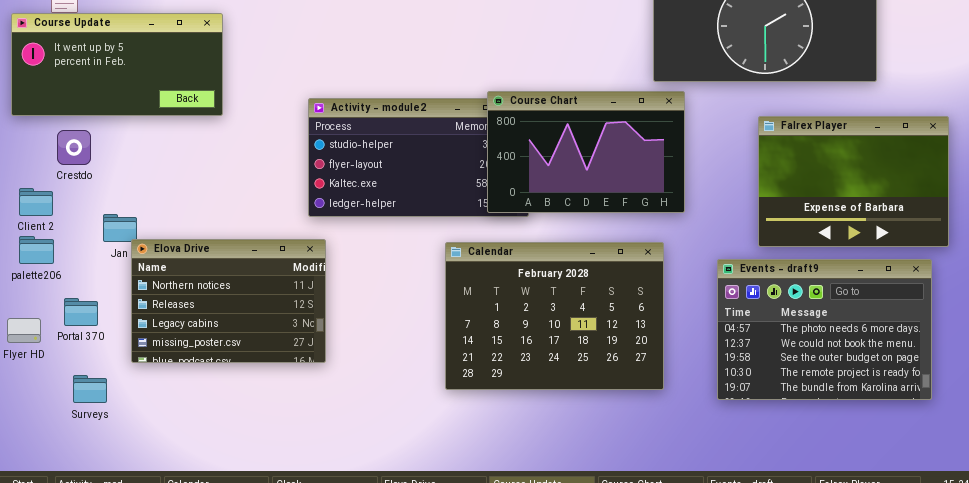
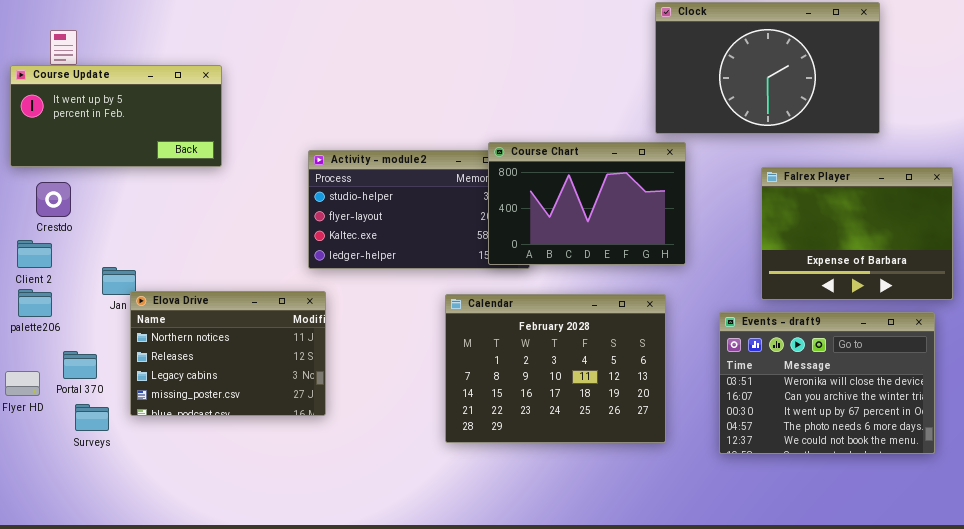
Crestdo: [57,130,91,165] -> [36,182,71,217], moved
Events - draft9: [717,259,932,400] -> [719,312,935,454], scrolled up 3 rows
Surveys: [73,375,107,403] -> [75,404,109,431], moved

